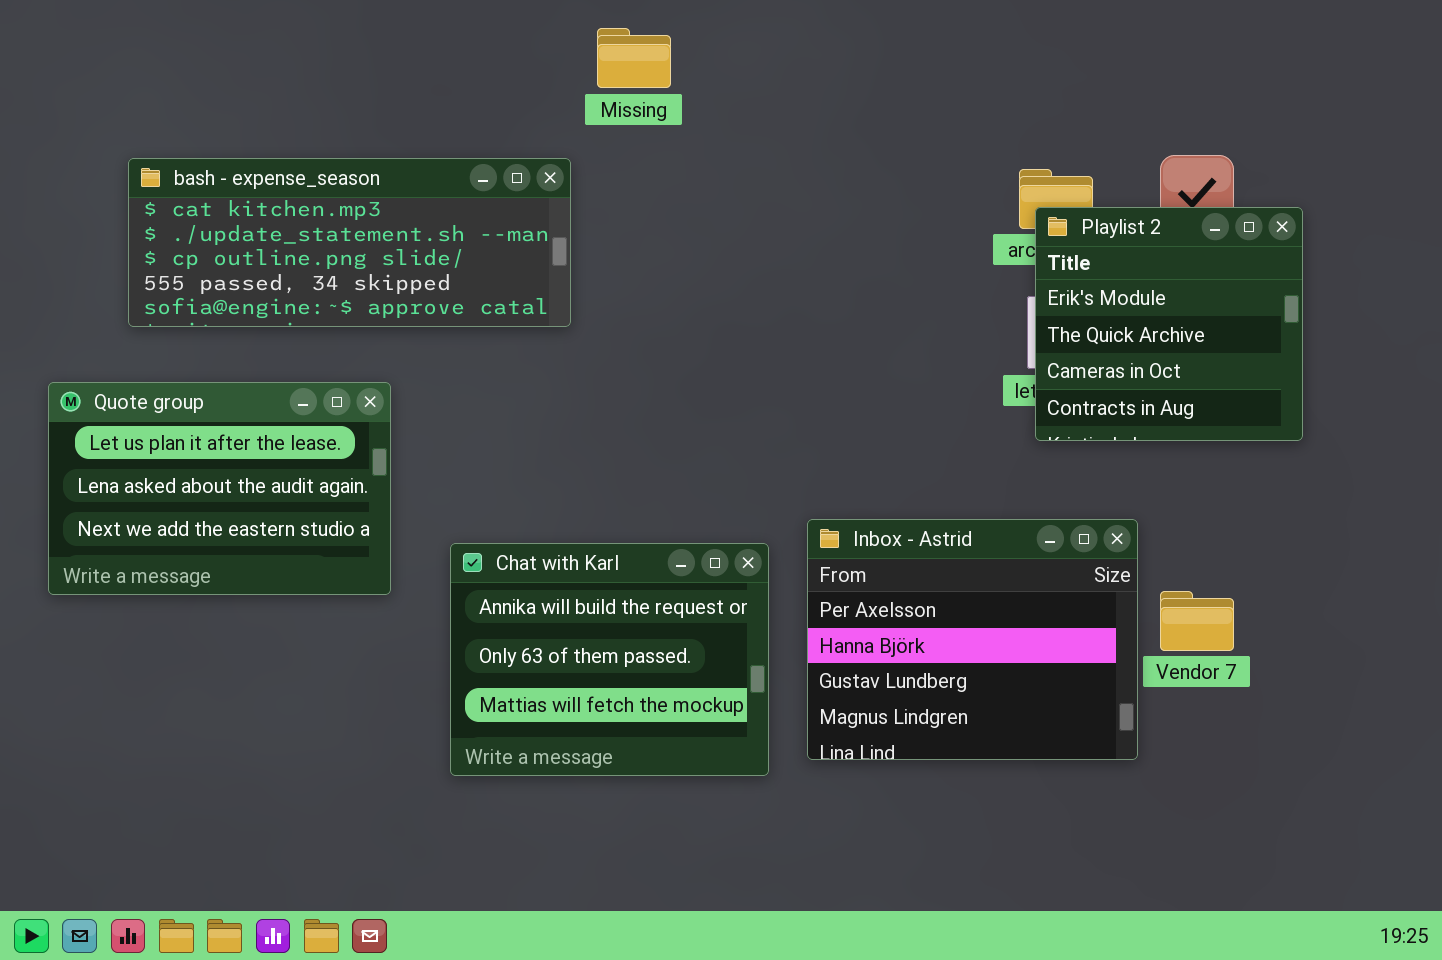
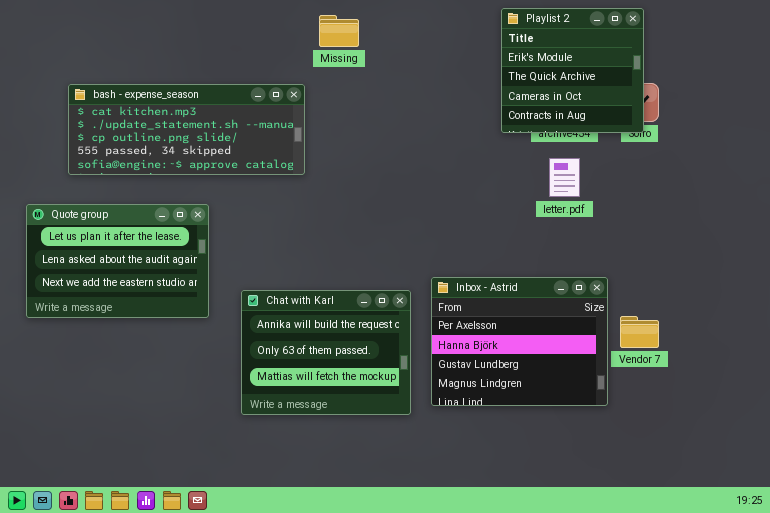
Playlist 2: [1035,207,1303,441] -> [501,8,644,133], moved

